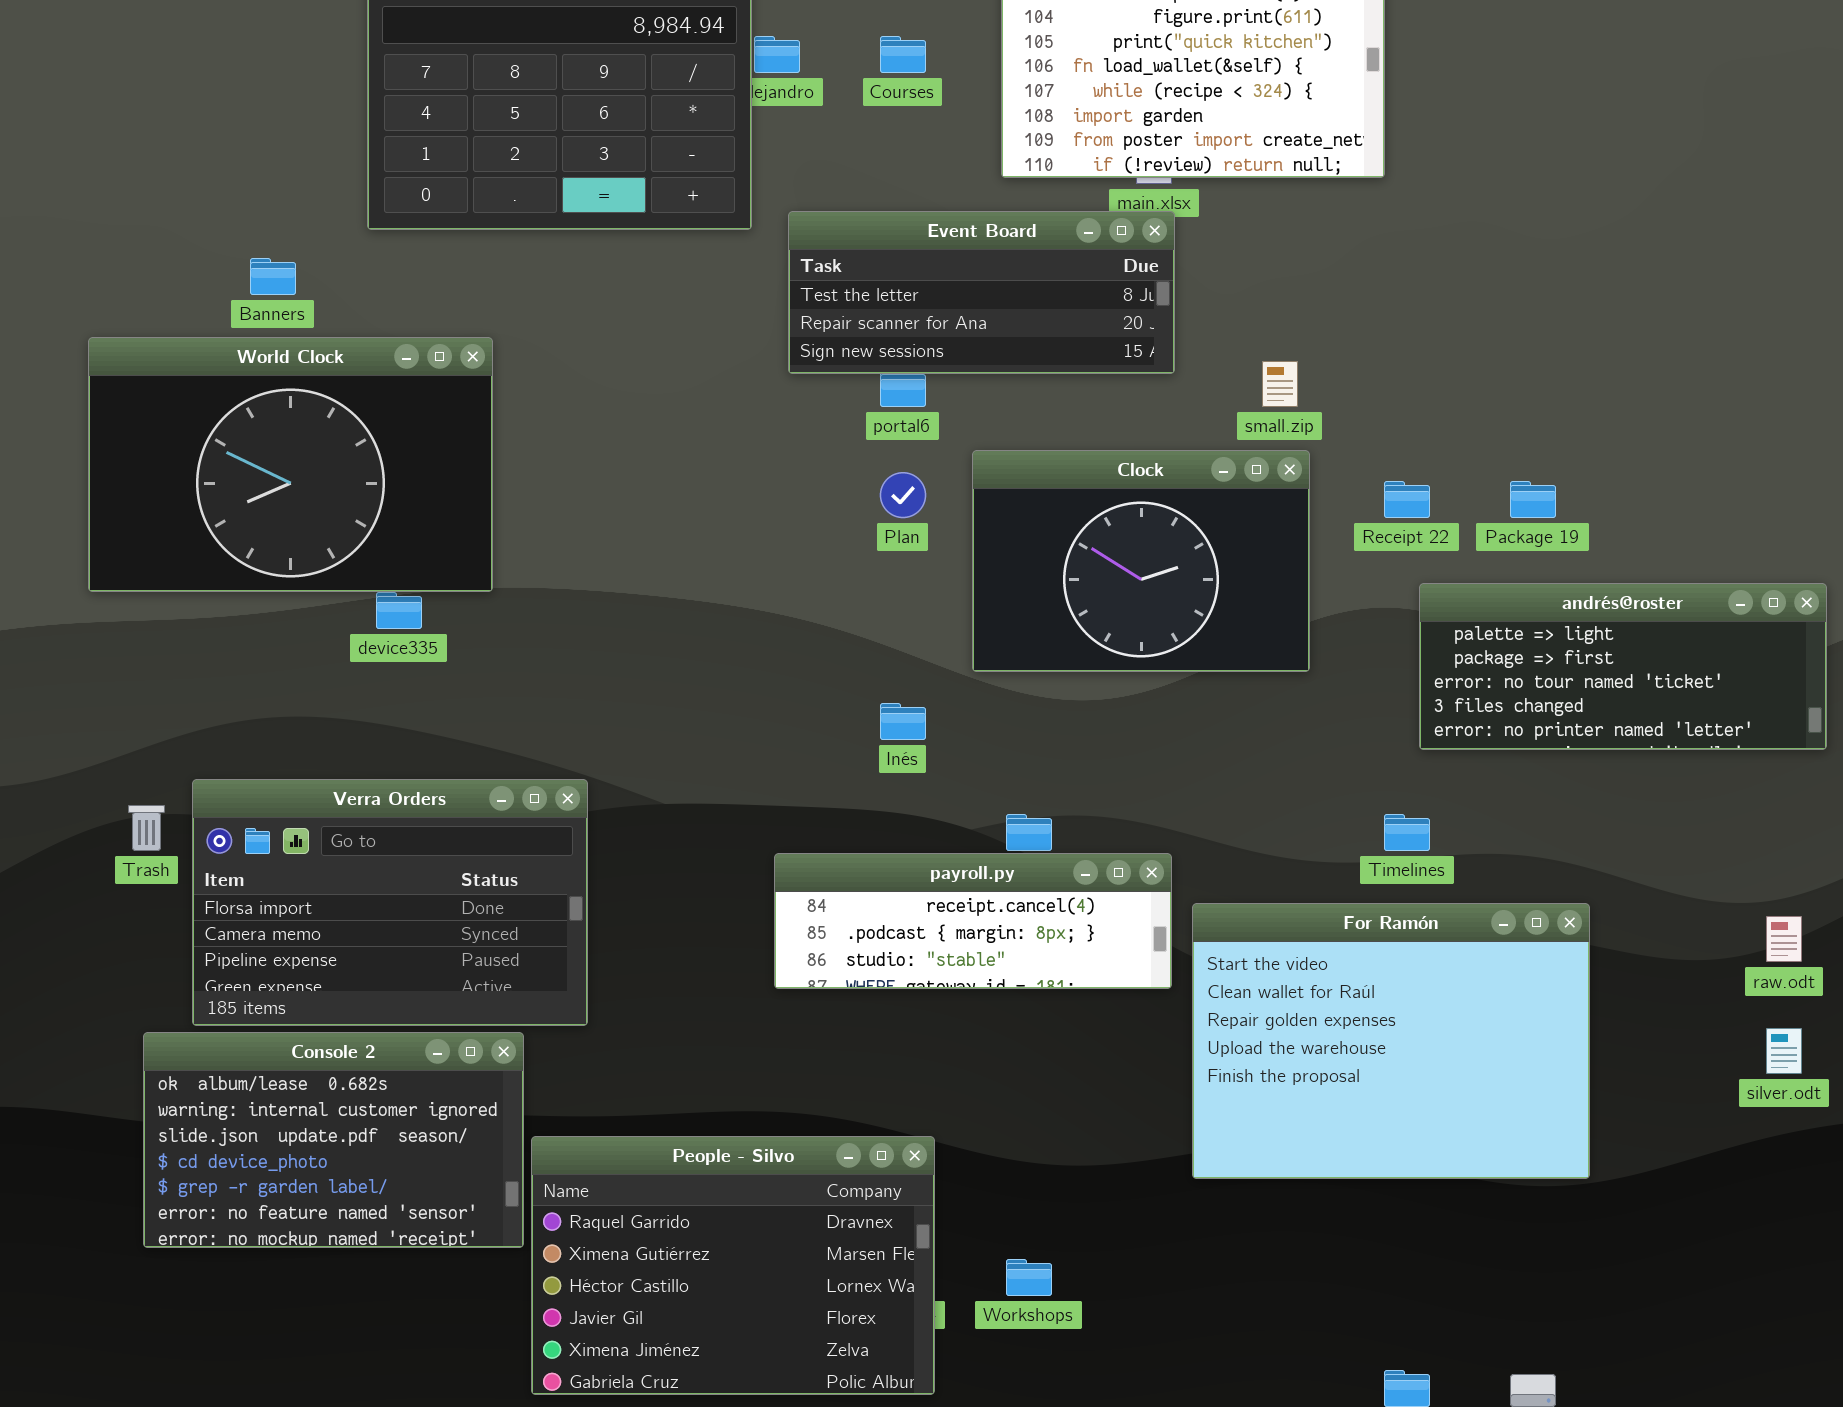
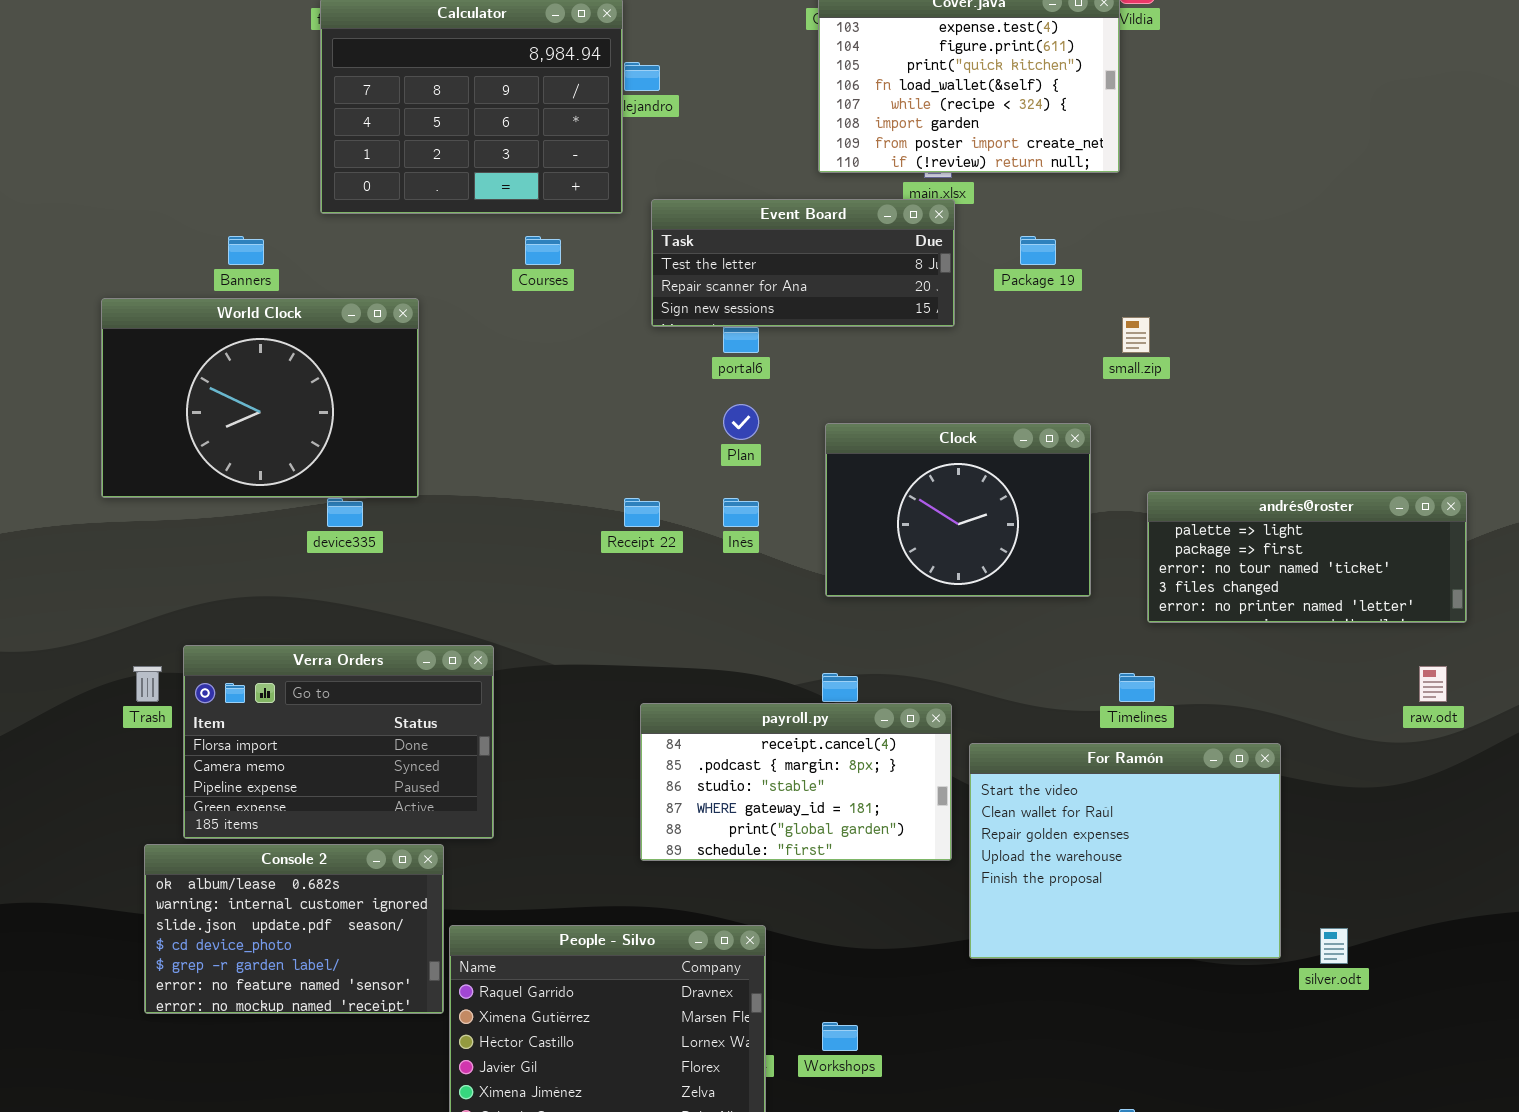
Courses: [880,36,926,73] -> [525,236,561,265], moved
small.zip: [1262,361,1298,407] -> [1122,317,1150,353], moved
Clock: [972,450,1310,672] -> [825,423,1091,597], moved
Receipt 22: [1384,481,1430,518] -> [624,498,660,527], moved
Package 19: [1510,481,1556,518] -> [1020,236,1056,265], moved
Inés: [880,703,926,740] -> [723,498,759,527], moved
payroll.py: [774,853,1172,989] -> [640,703,952,861], resized
raw.odt: [1766,916,1802,962] -> [1419,666,1447,702], moved
silver.odt: [1766,1028,1802,1074] -> [1320,928,1348,964], moved

